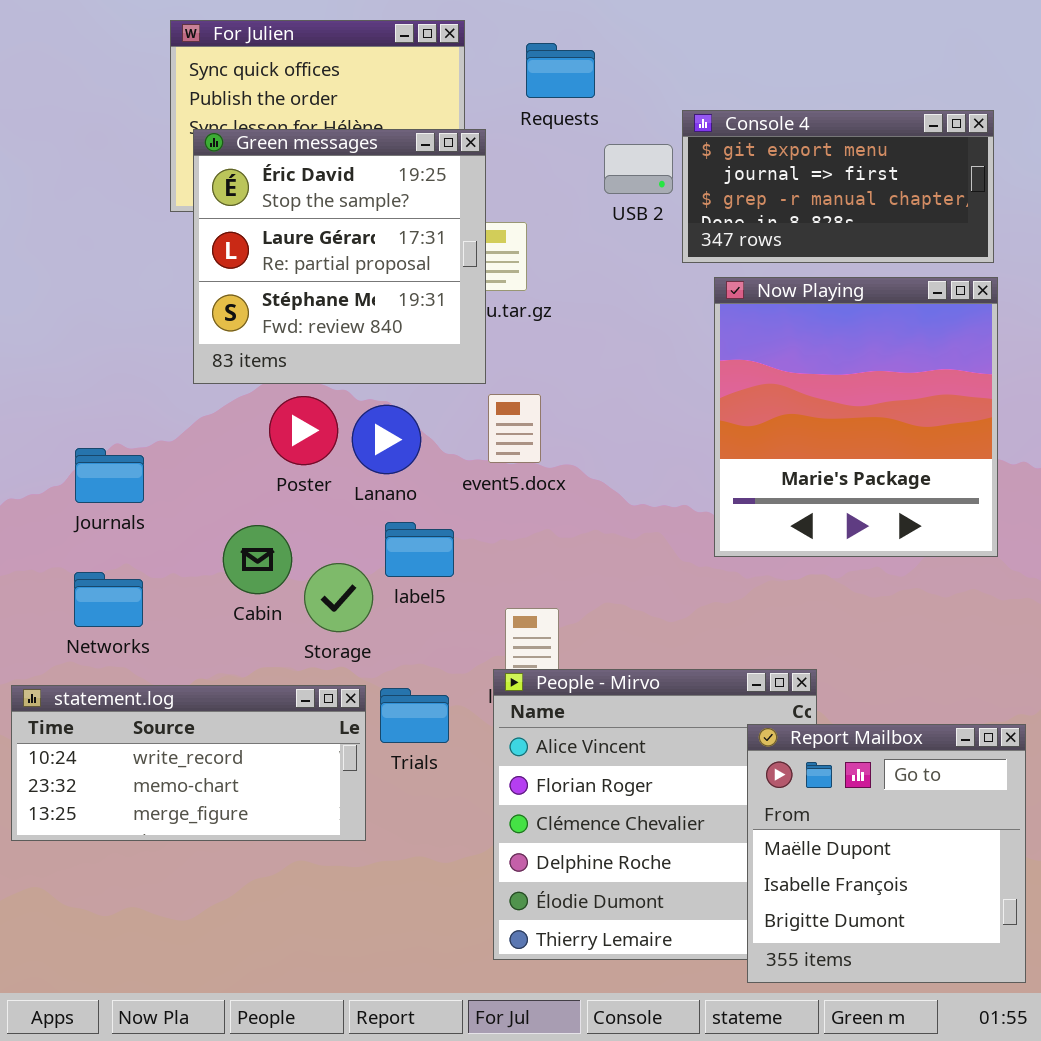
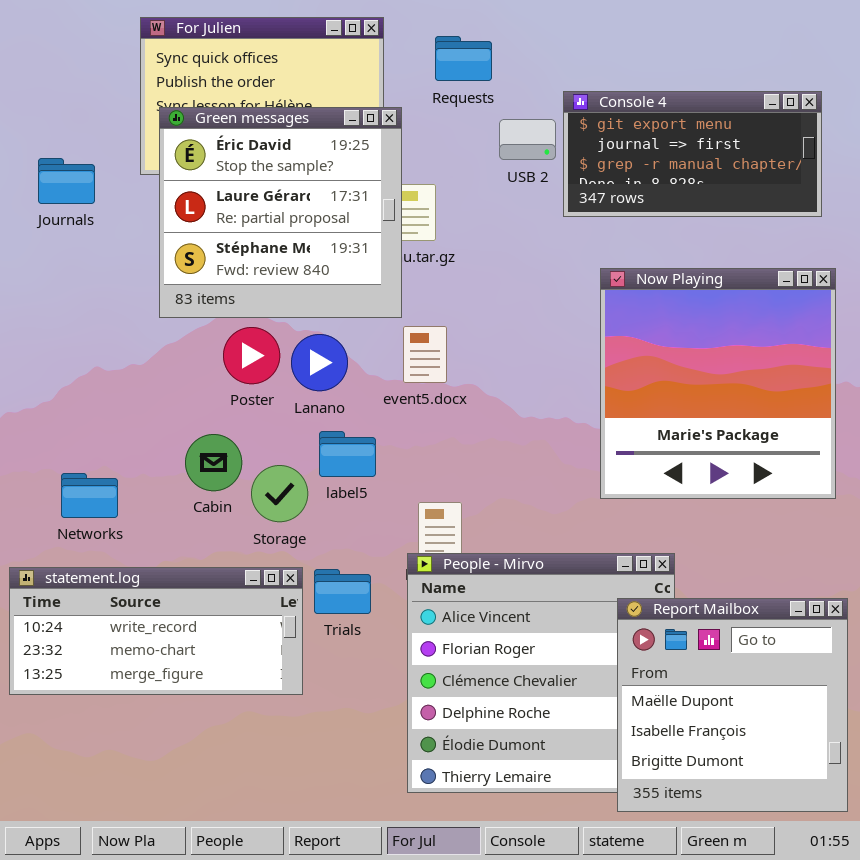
Now Playing: [714,277,998,557] -> [600,268,836,499], moved
Journals: [75,448,144,503] -> [38,158,95,204], moved

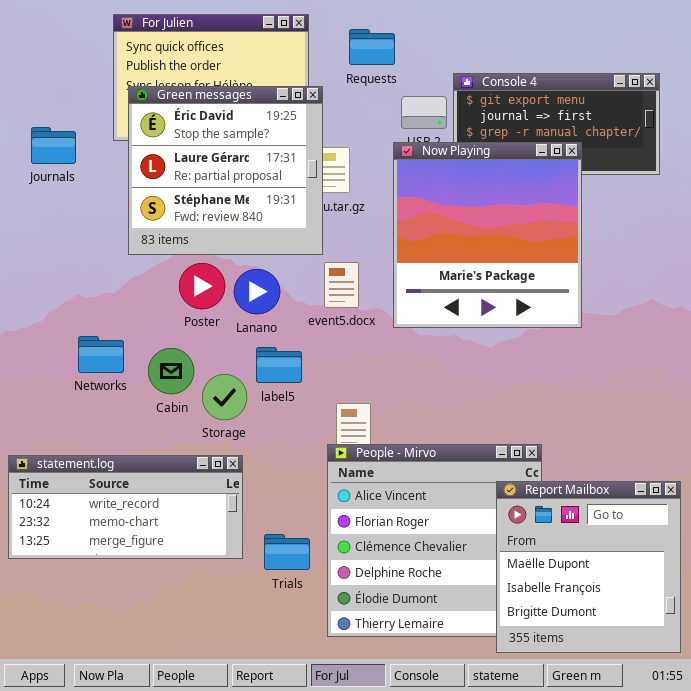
Now Playing: [600,268,836,499] -> [393,142,582,328], moved
Networks: [61,473,118,518] -> [78,336,124,373], moved
Trials: [314,569,371,614] -> [264,534,310,570], moved

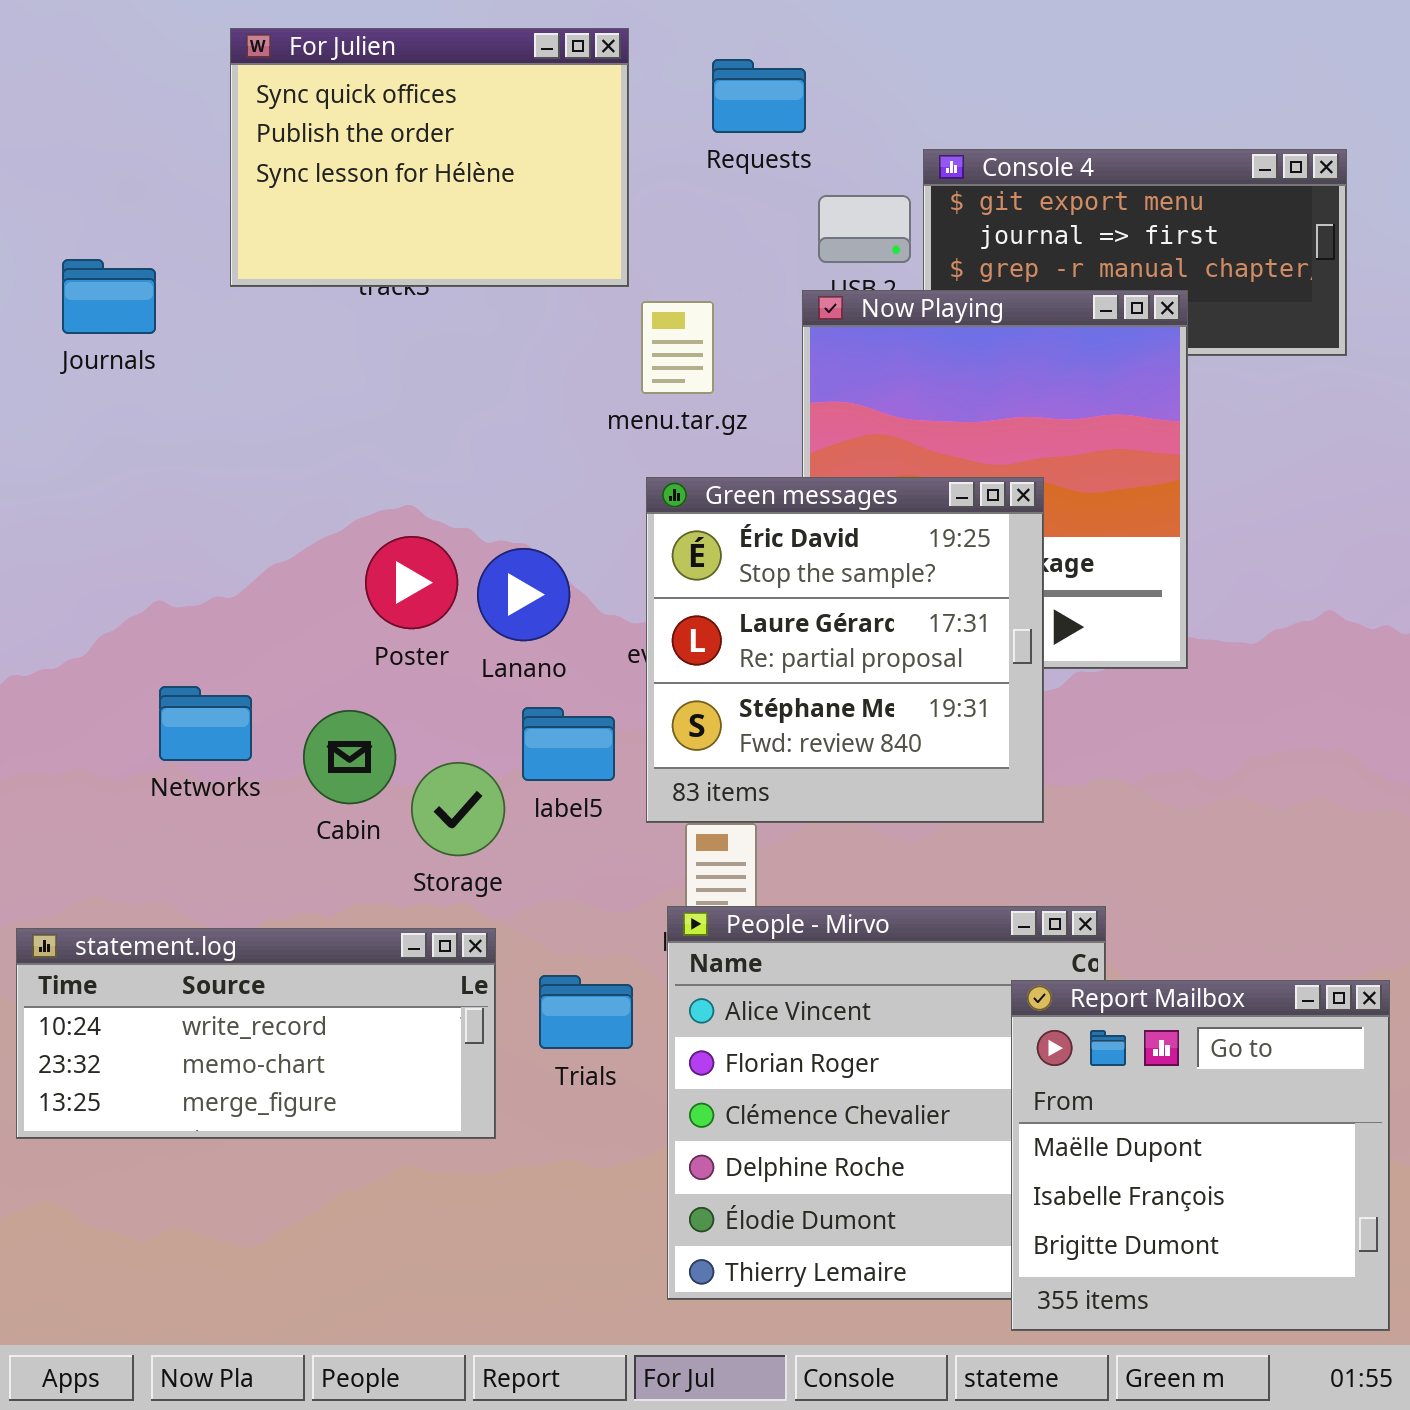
Green messages: [128,86,323,255] -> [646,477,1044,823], moved
Trials: [264,534,310,570] -> [539,975,633,1049], moved

